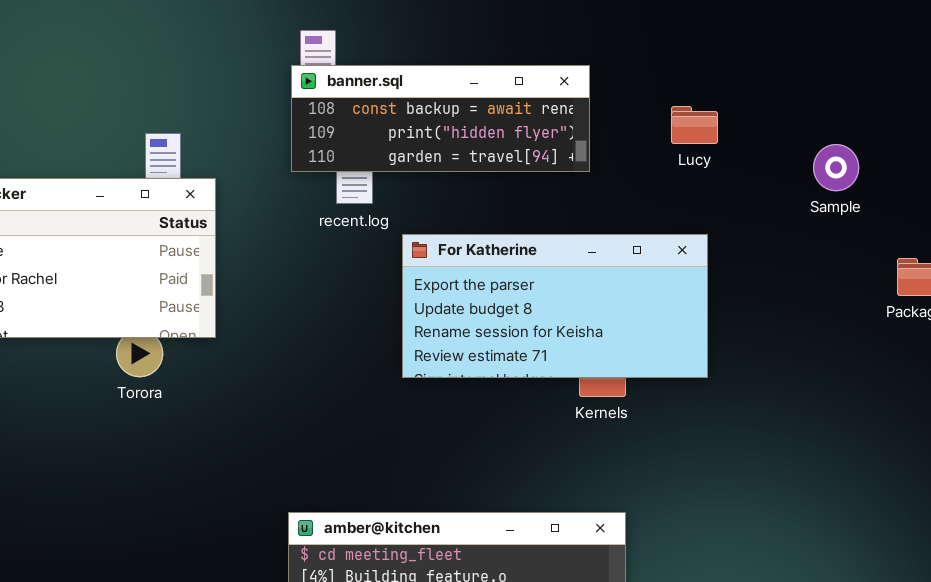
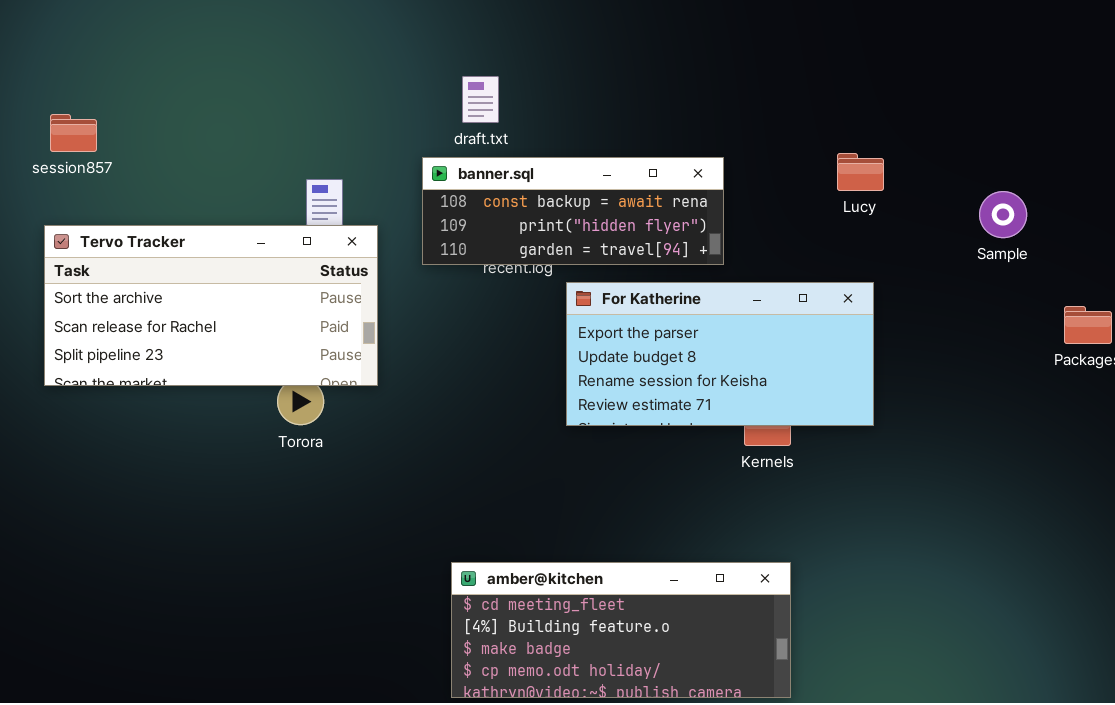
banner.sql: [291,65,590,172] -> [422,157,724,265], moved

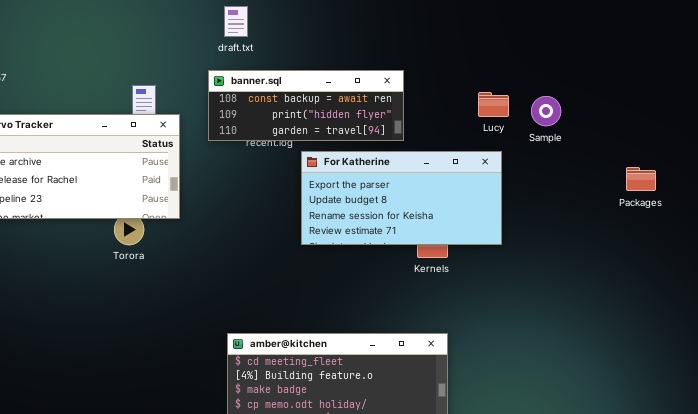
draft.txt: [462,76,499,123] -> [224,6,248,37], moved
Lucy: [837,153,884,191] -> [478,92,509,117], moved
Sample: [979,191,1027,238] -> [531,96,561,126], moved

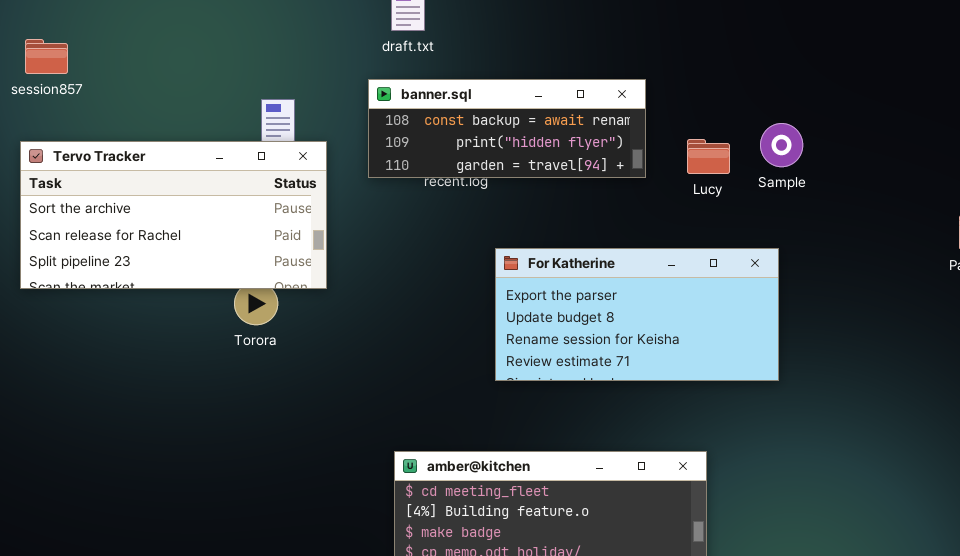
Lucy: [478,92,509,117] -> [687,139,730,174], moved
Sample: [531,96,561,126] -> [760,123,803,167], moved
For Katherine: [301,151,502,245] -> [495,248,779,381], moved

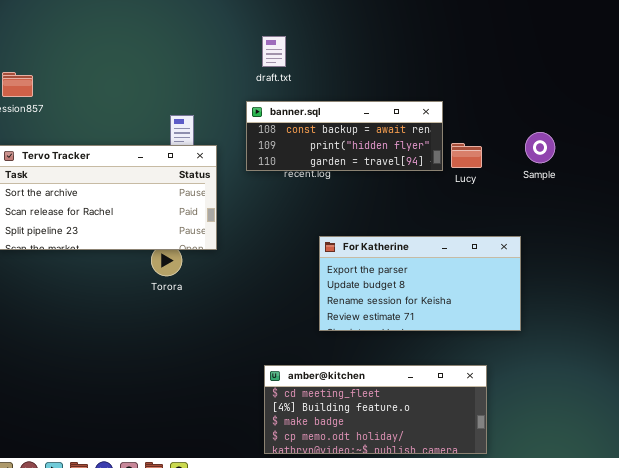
Lucy: [687,139,730,174] -> [451,143,482,168], moved
For Katherine: [495,248,779,381] -> [319,236,521,331], moved

